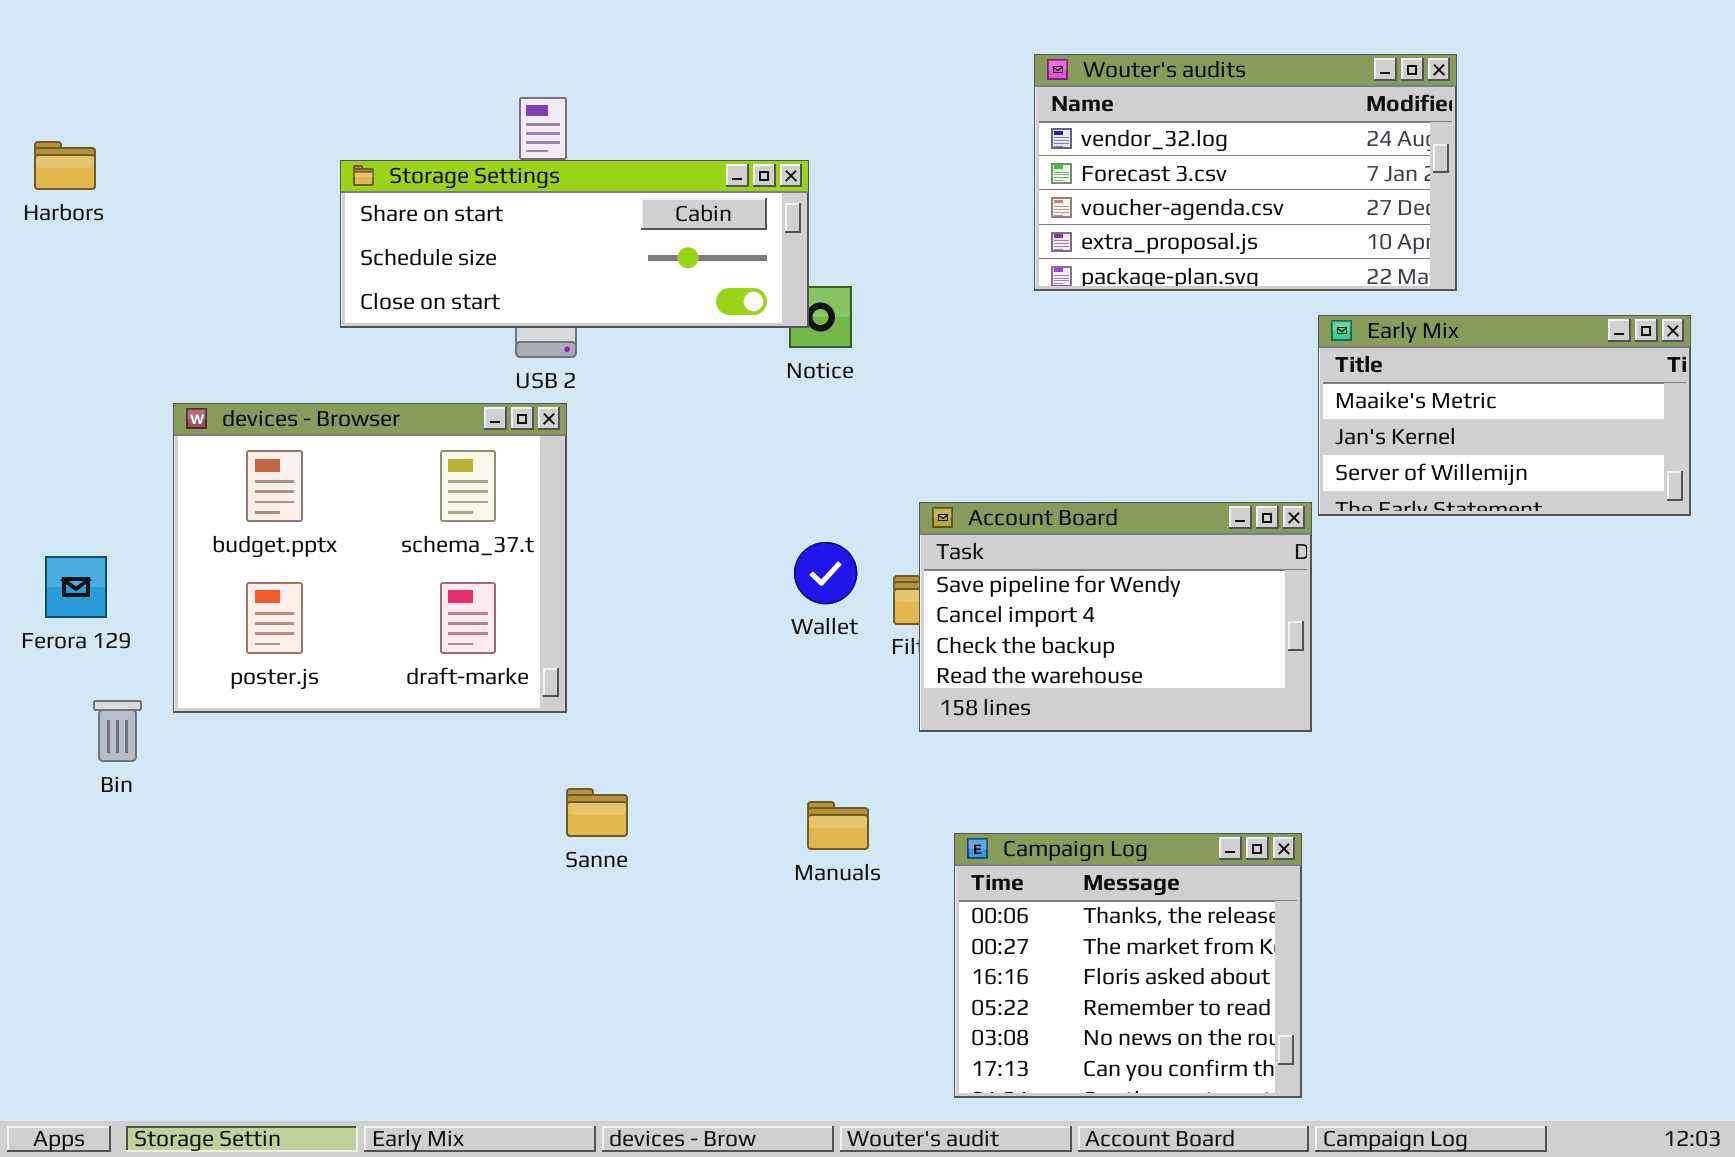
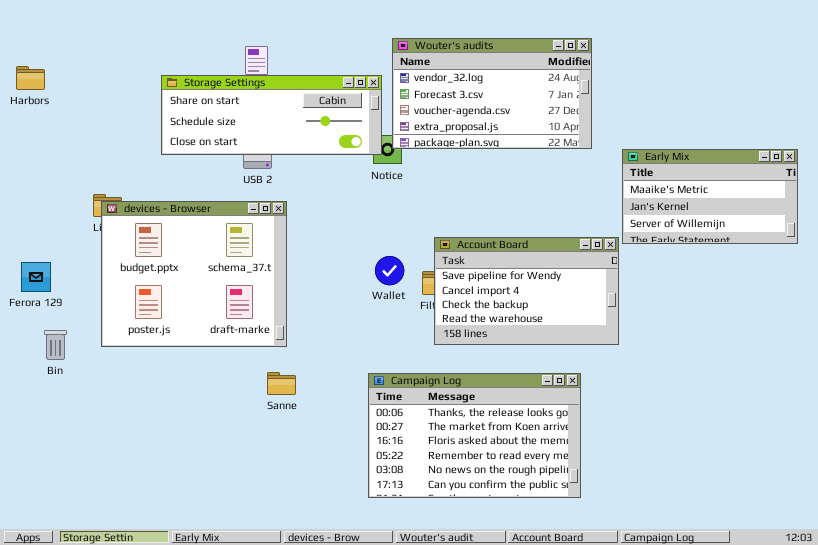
Wouter's audits: [1034,54,1457,291] -> [392,38,592,149], moved
devices - Browser: [173,403,567,713] -> [101,201,287,347], moved
Campaign Log: [954,833,1302,1098] -> [368,373,581,498], moved, resized

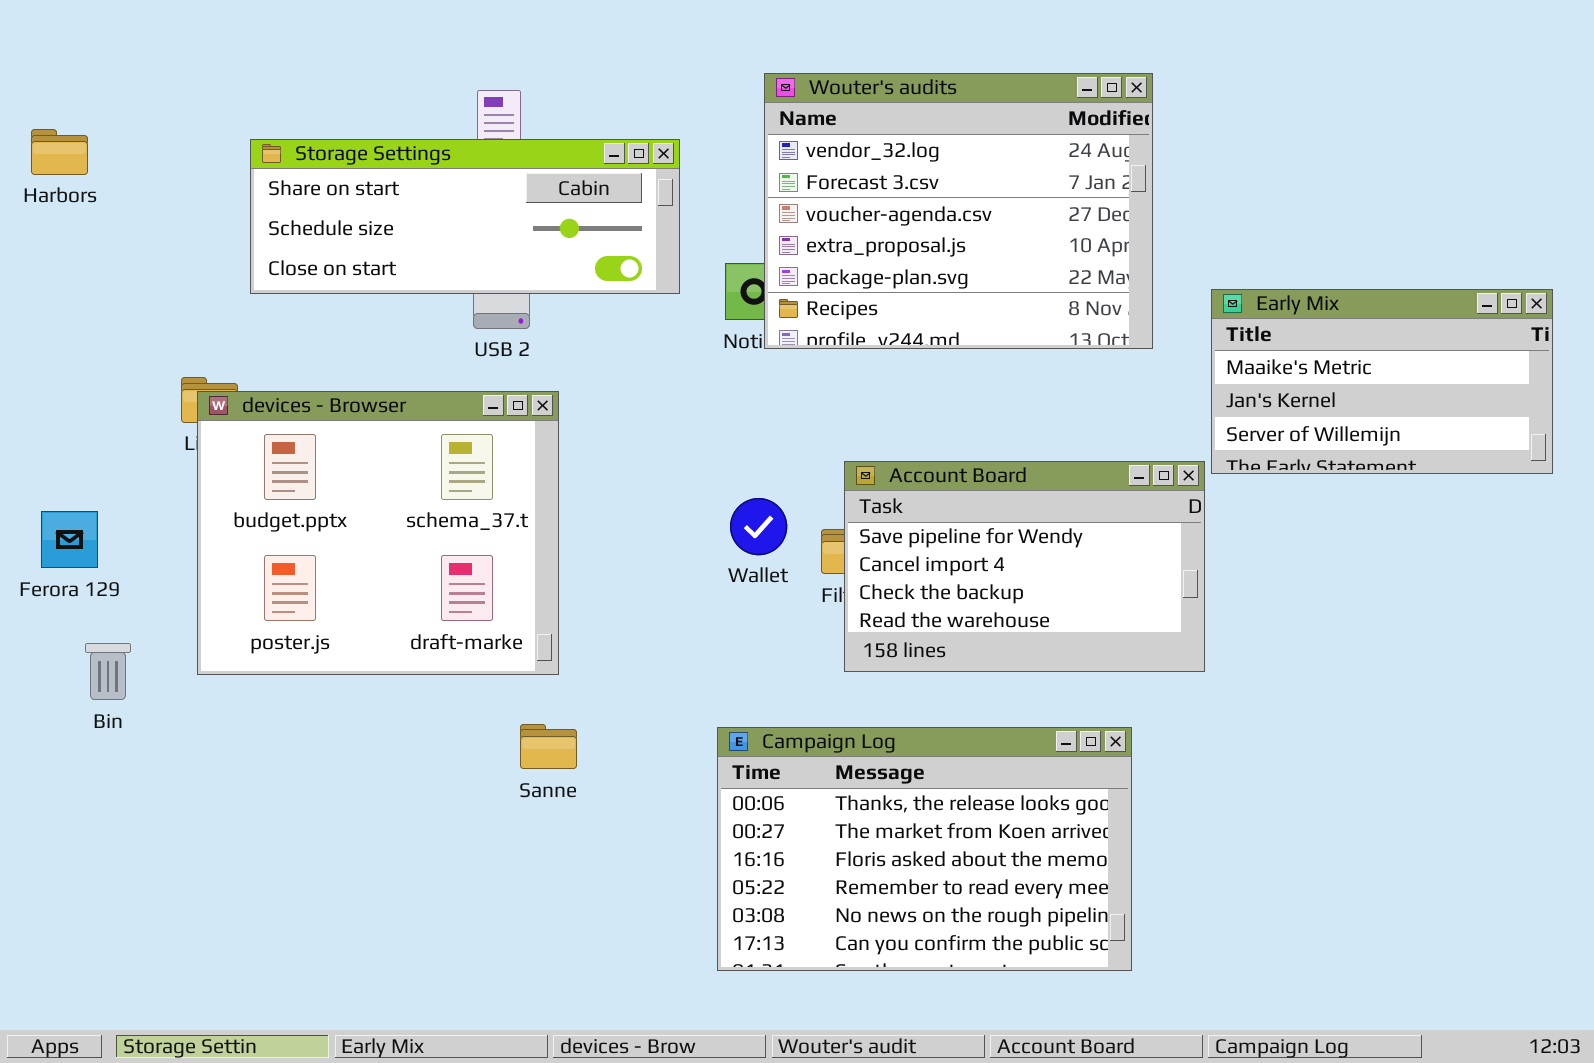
Wouter's audits: [392,38,592,149] -> [764,73,1153,349], resized
Storage Settings: [161,75,382,155] -> [250,139,680,294], moved

